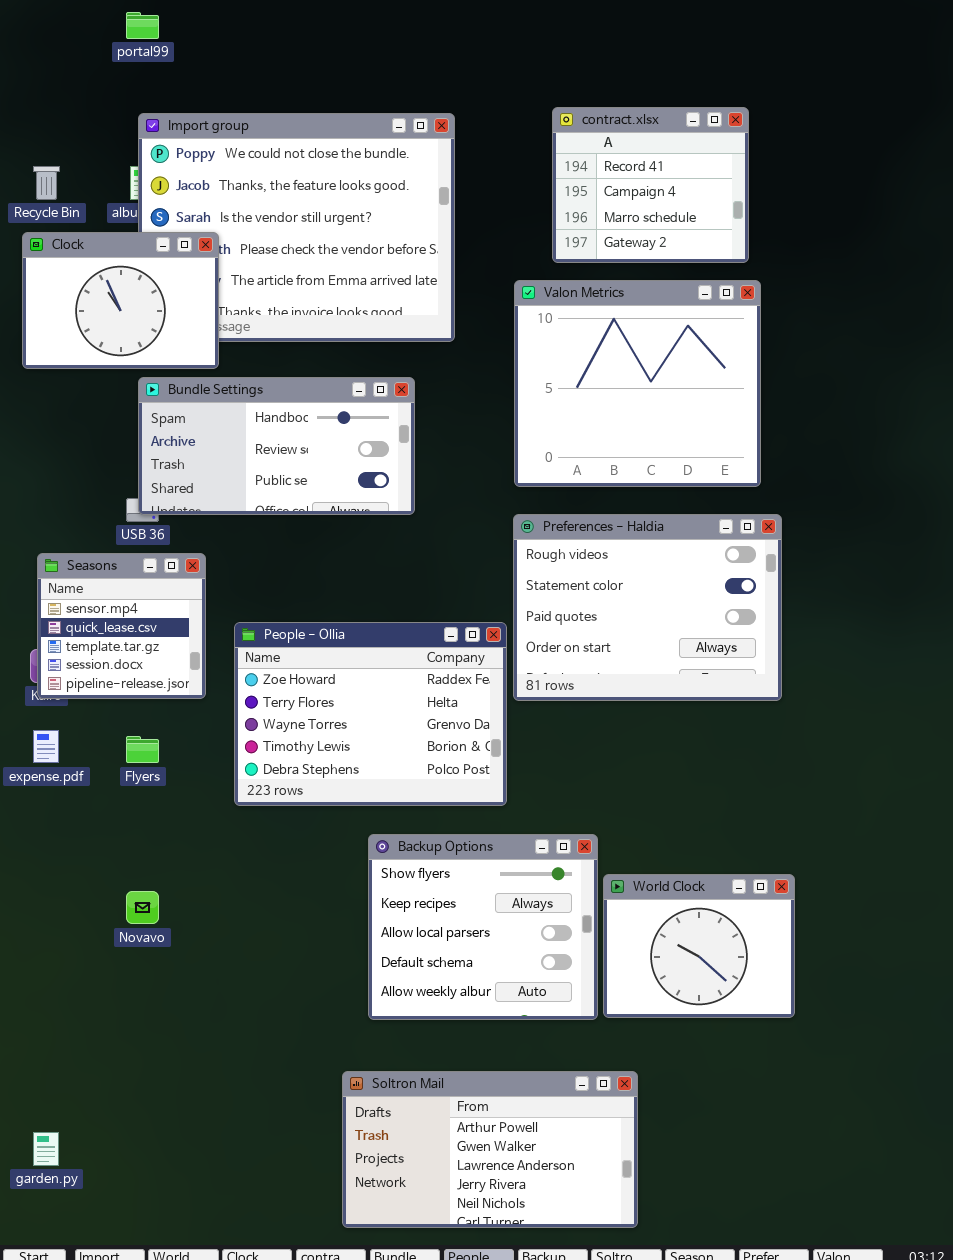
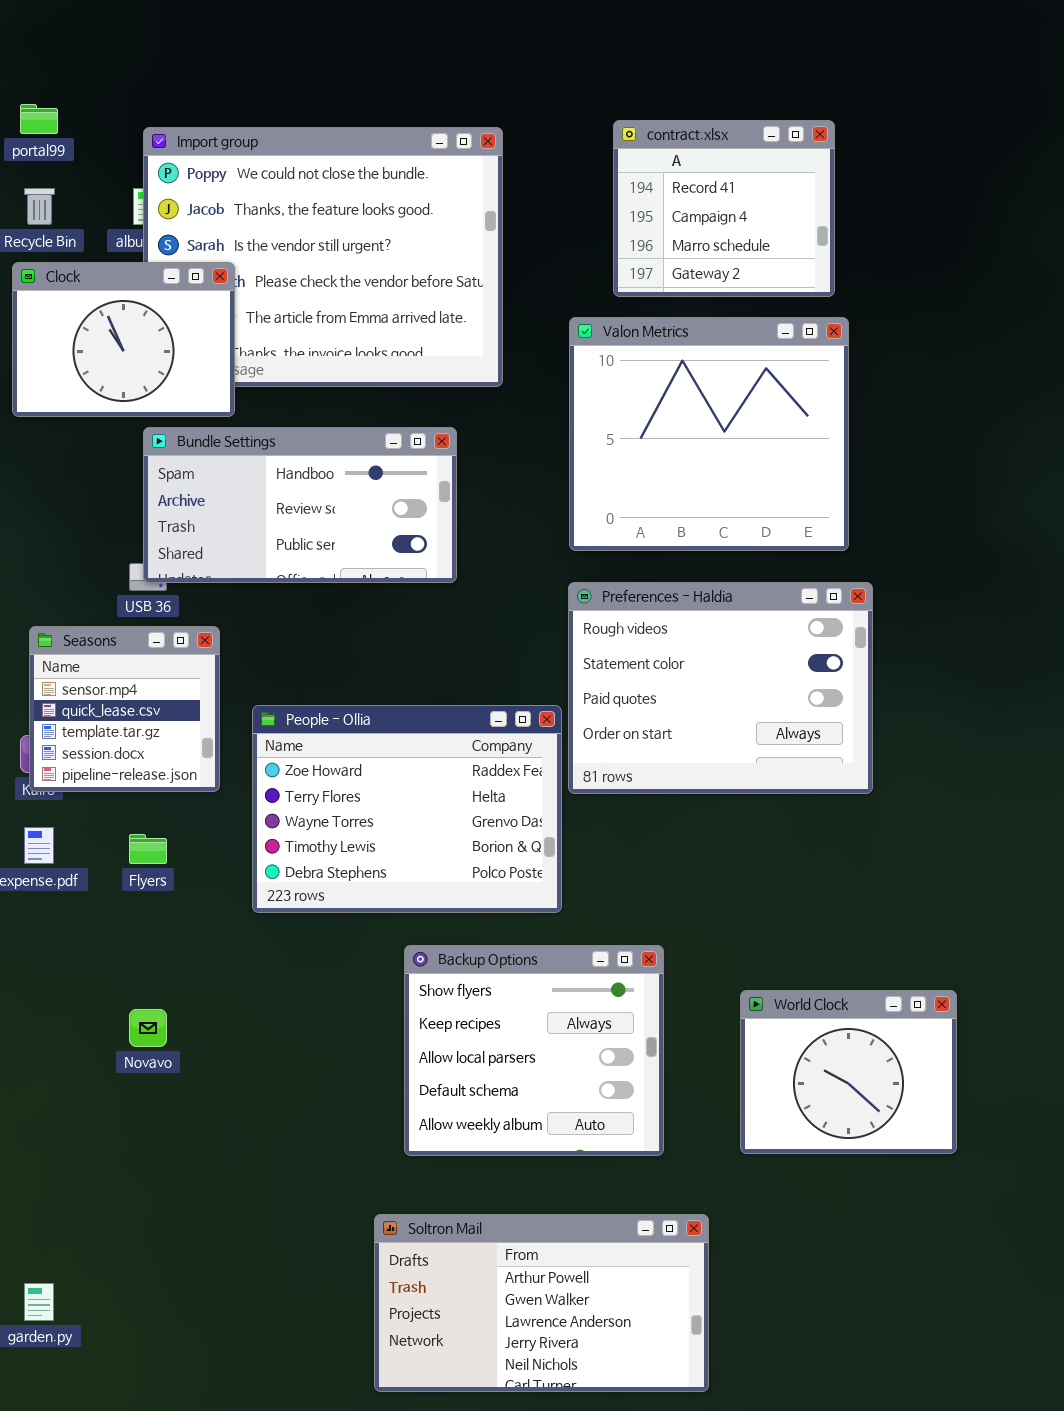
portal99: [126,12,159,39] -> [20,104,58,134], moved
World Clock: [603,874,795,1018] -> [740,990,957,1154], moved

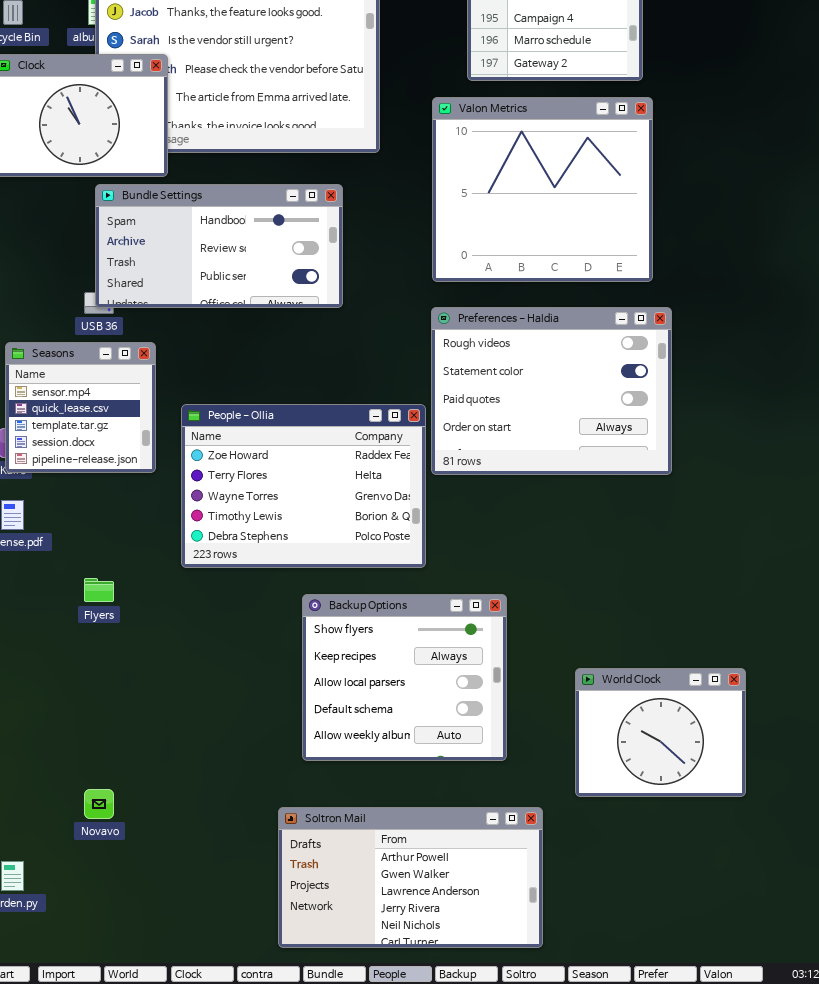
Flyers: [129,834,167,864] -> [84,578,114,602], moved
World Clock: [740,990,957,1154] -> [575,668,746,797], moved
Novavo: [129,1009,167,1047] -> [84,789,114,819], moved

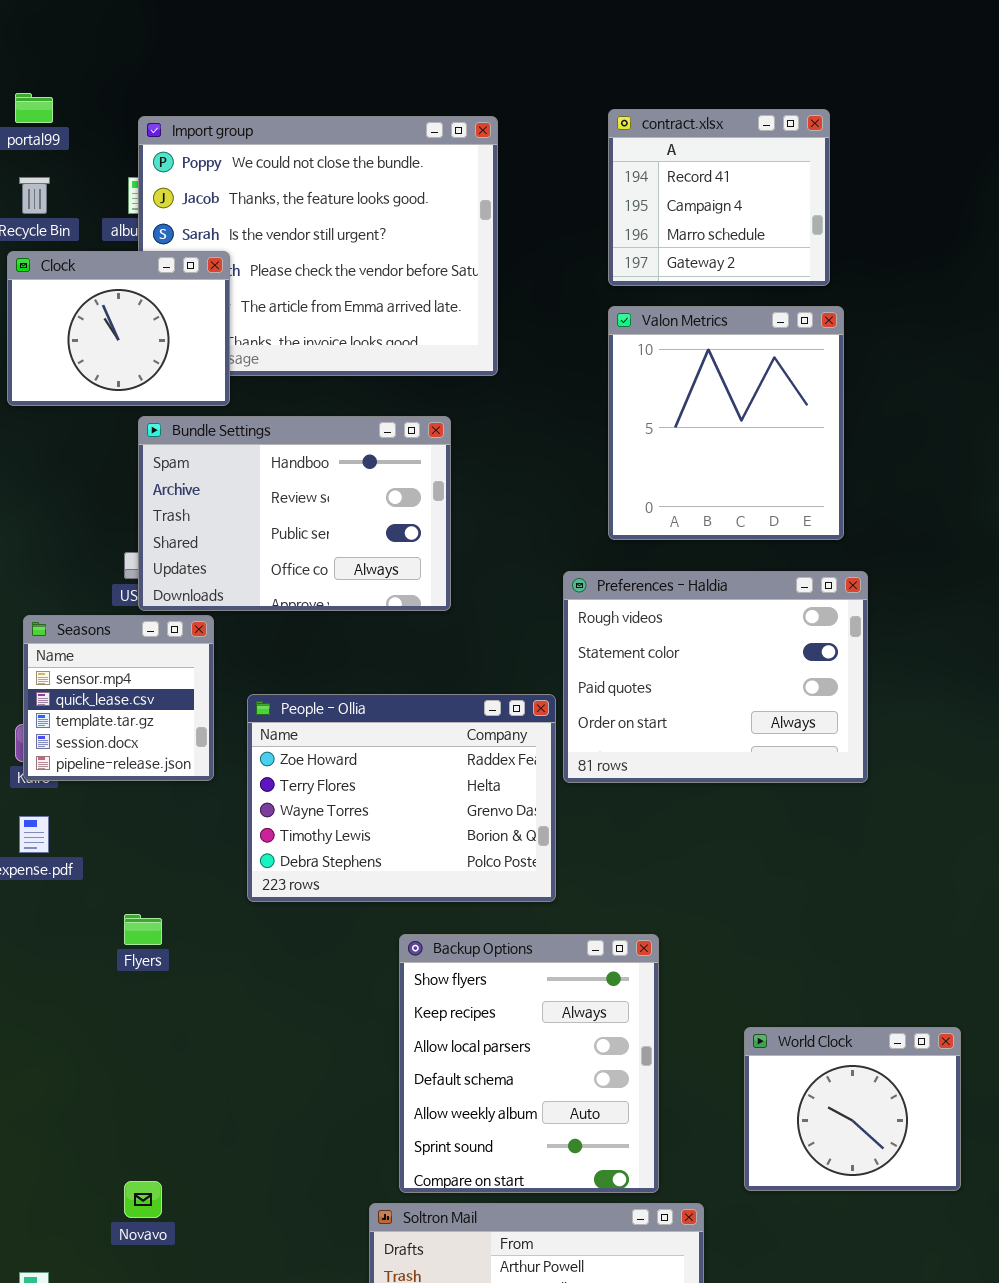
Valon Metrics: [432,97,653,282] -> [608,306,844,540], resized
Bundle Settings: [95,184,343,308] -> [138,416,451,611], resized
Backup Options: [302,594,507,761] -> [399,934,659,1193], resized

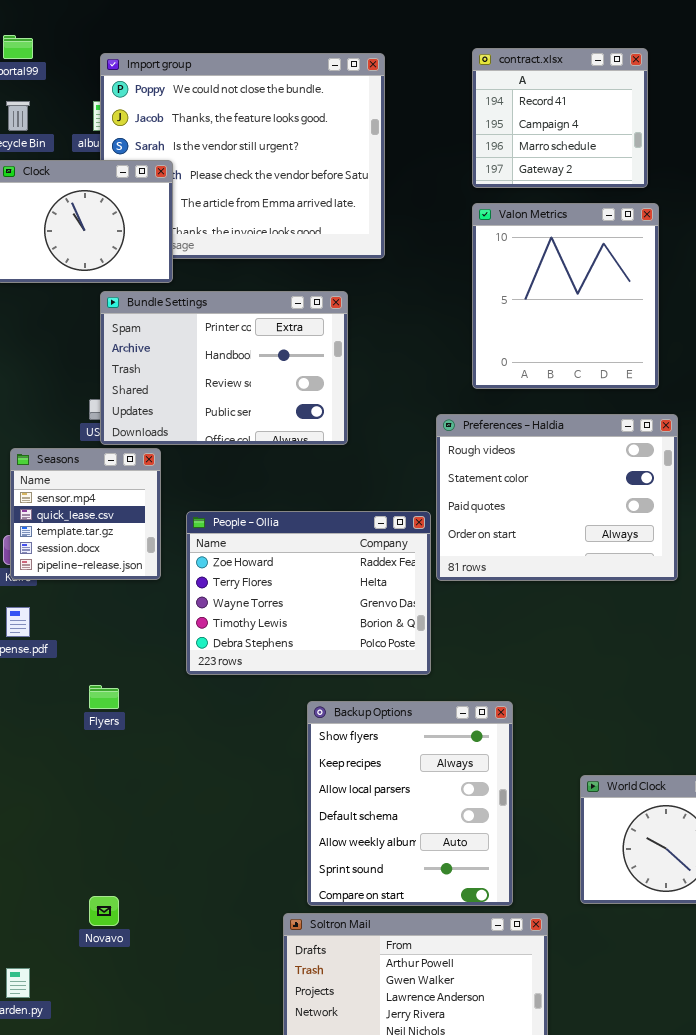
Bundle Settings: [138,416,451,611] -> [100,291,348,445], scrolled up 1 row

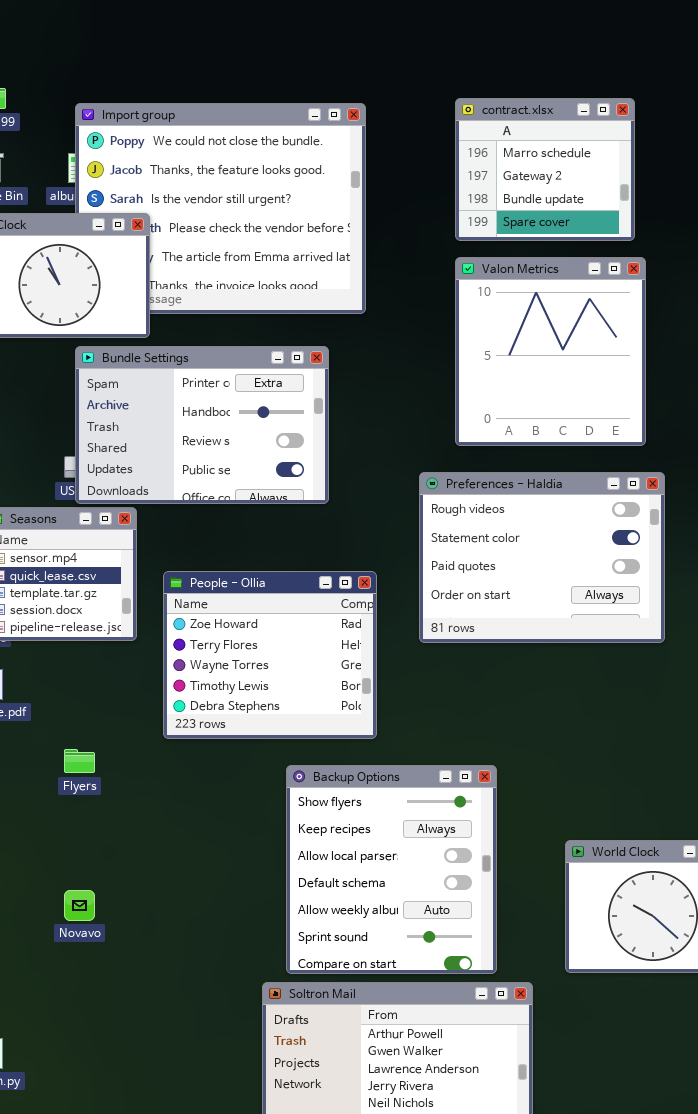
contract.xlsx: [472,48,648,188] -> [455,98,635,241], scrolled down 2 rows
People - Ollia: [186,511,431,675] -> [163,571,377,739], resized
Novavo: [89,896,119,926] -> [64,890,95,921], moved

